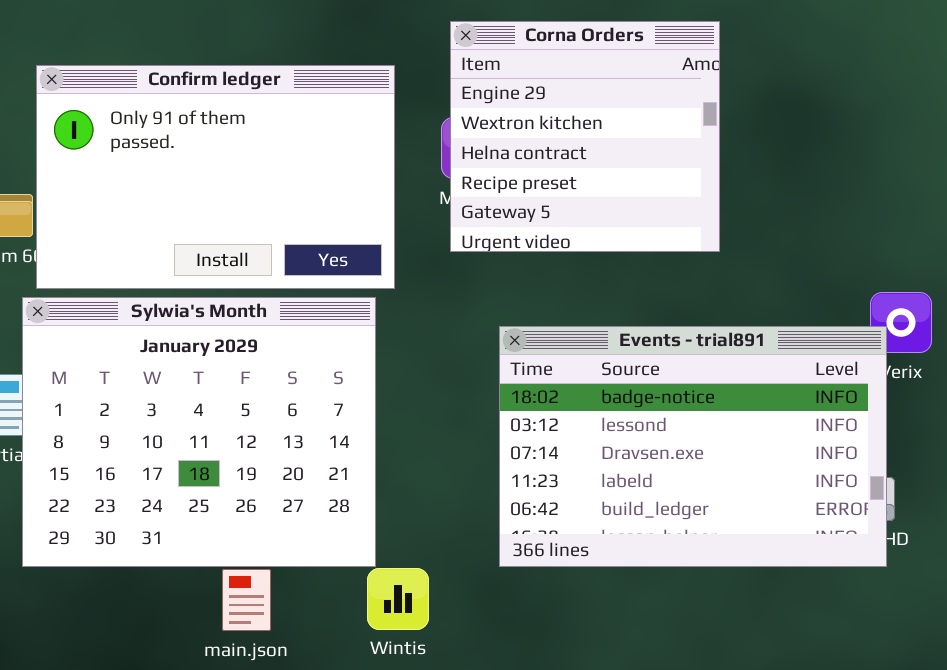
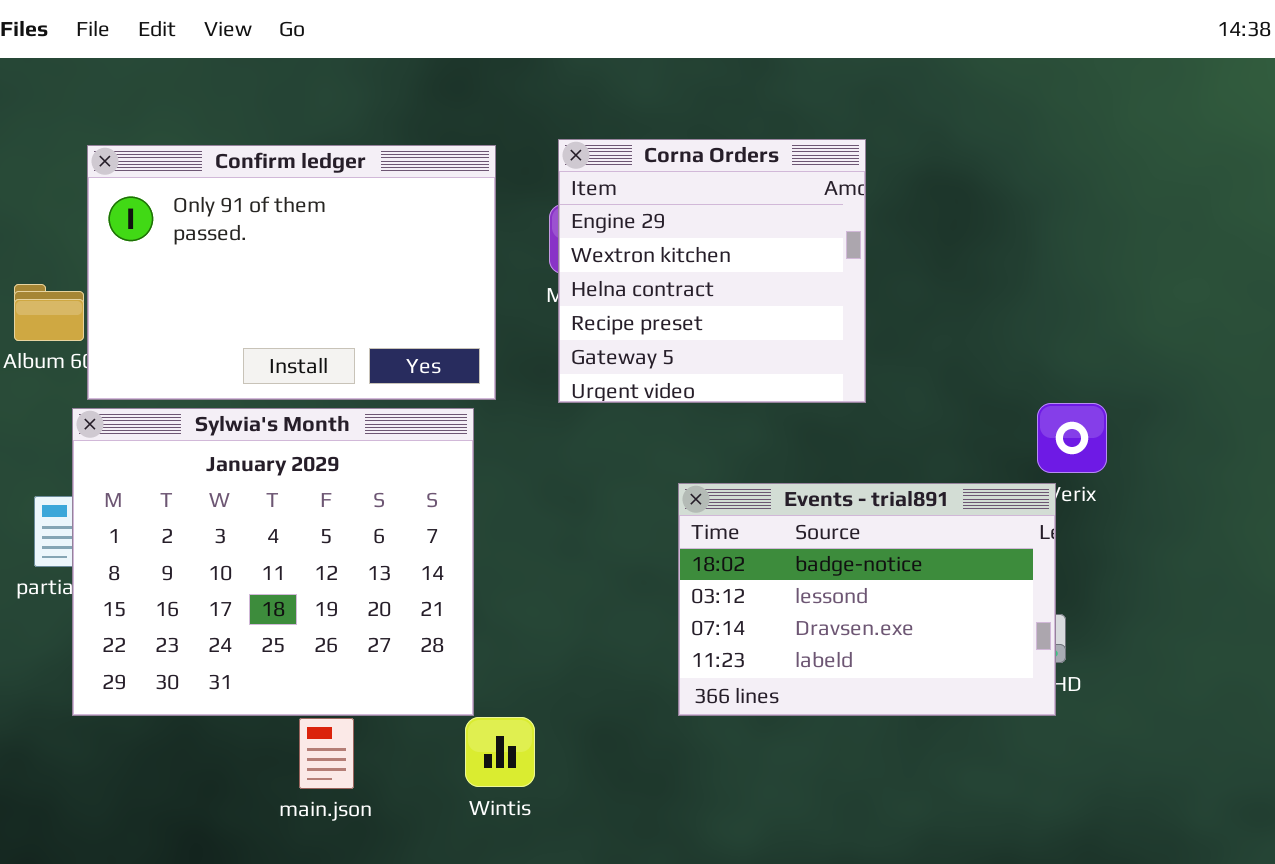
Corna Orders: [450,21,720,252] -> [558,139,866,403], moved
Events - trial891: [499,326,887,567] -> [678,483,1056,716], resized

